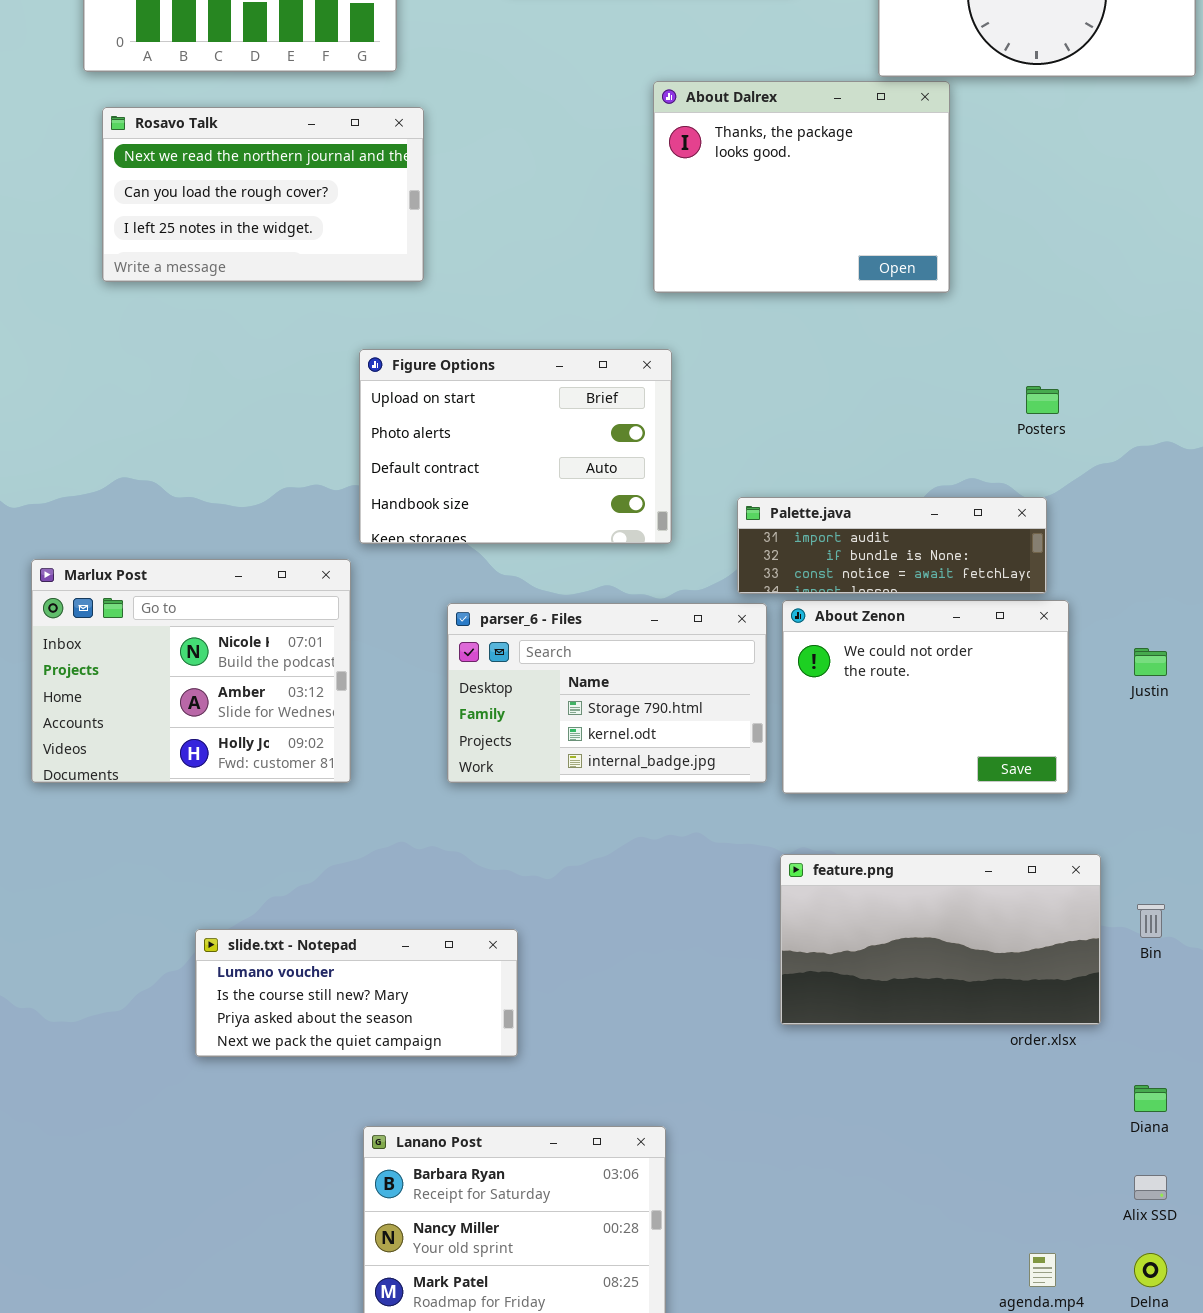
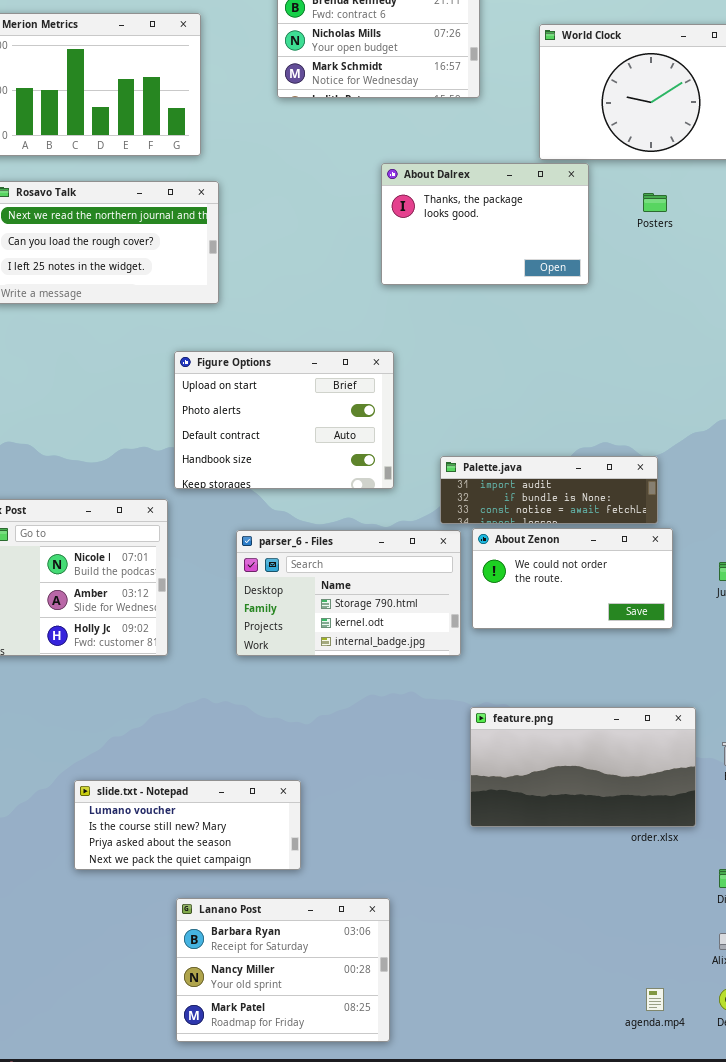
About Dalrex: [653,81,950,293] -> [381,163,589,285], resized
Posters: [1026,386,1059,414] -> [643,193,667,212], moved
About Zenon: [782,600,1069,794] -> [472,528,673,629], resized
slide.txt - Notepad: [195,929,518,1057] -> [74,780,301,870], moved

